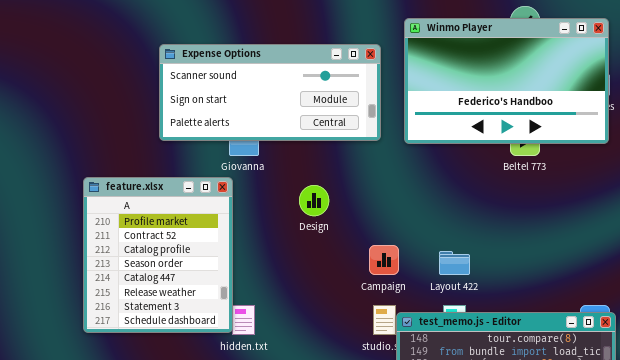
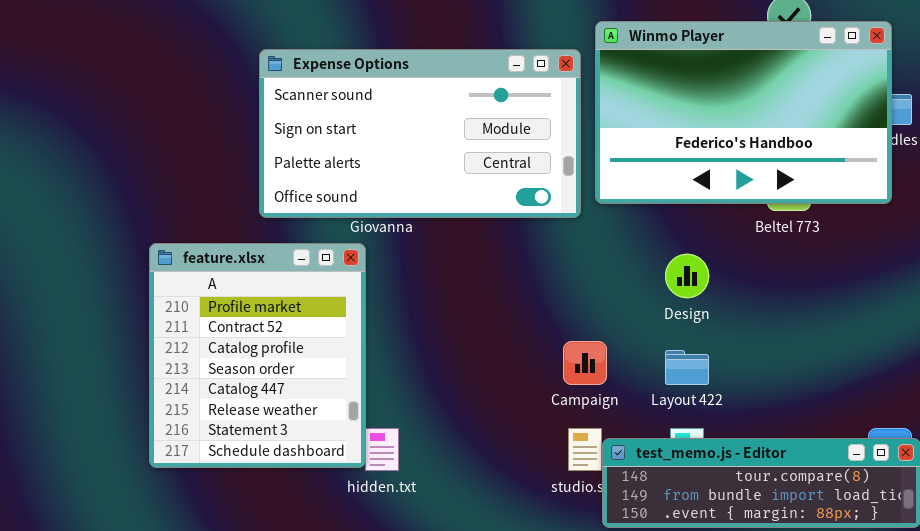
Winmo Player: [404,18,609,144] -> [595,21,892,204], moved
Expense Options: [159,44,381,141] -> [259,49,581,218], resized
Design: [299,185,329,216] -> [665,254,709,298], moved

